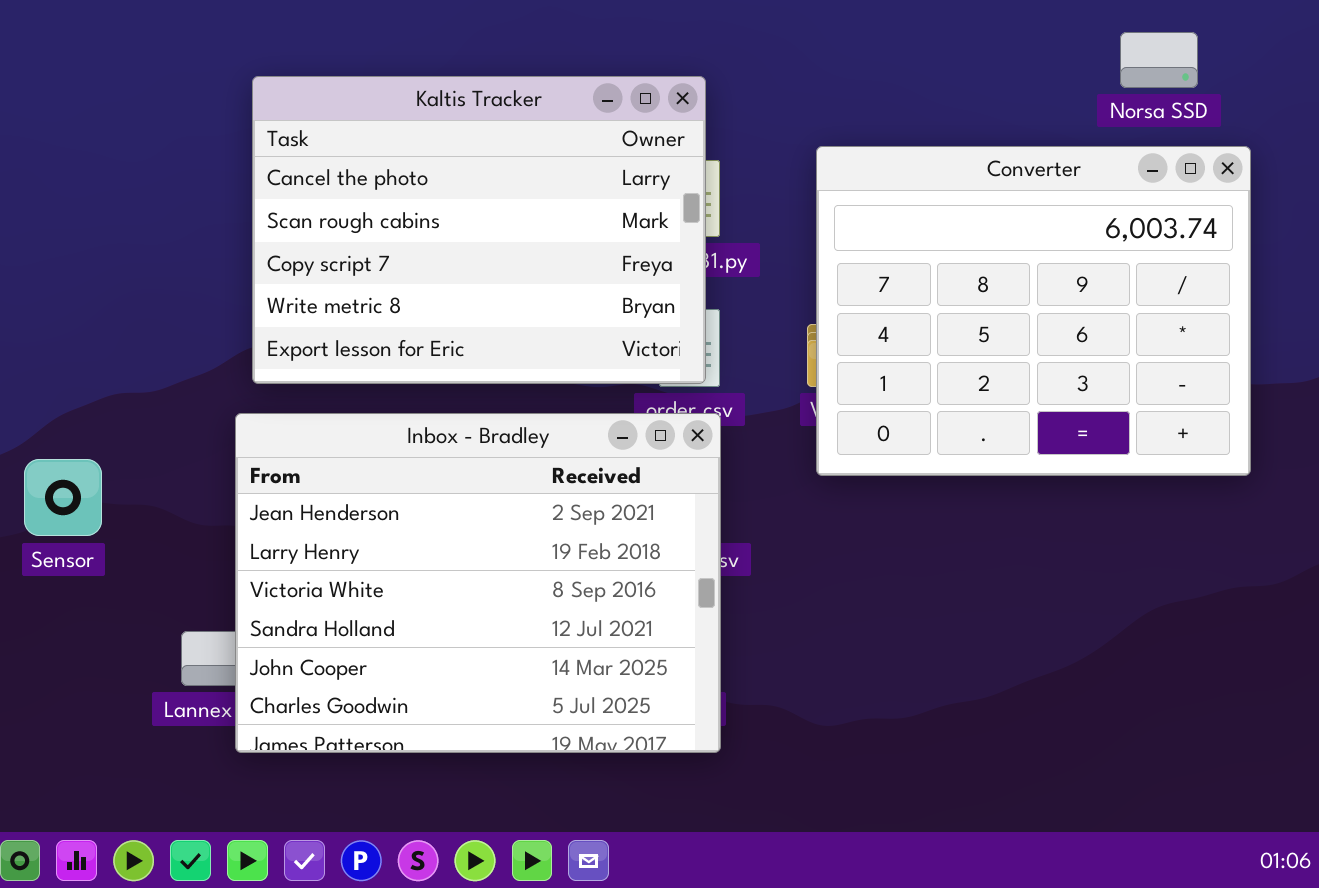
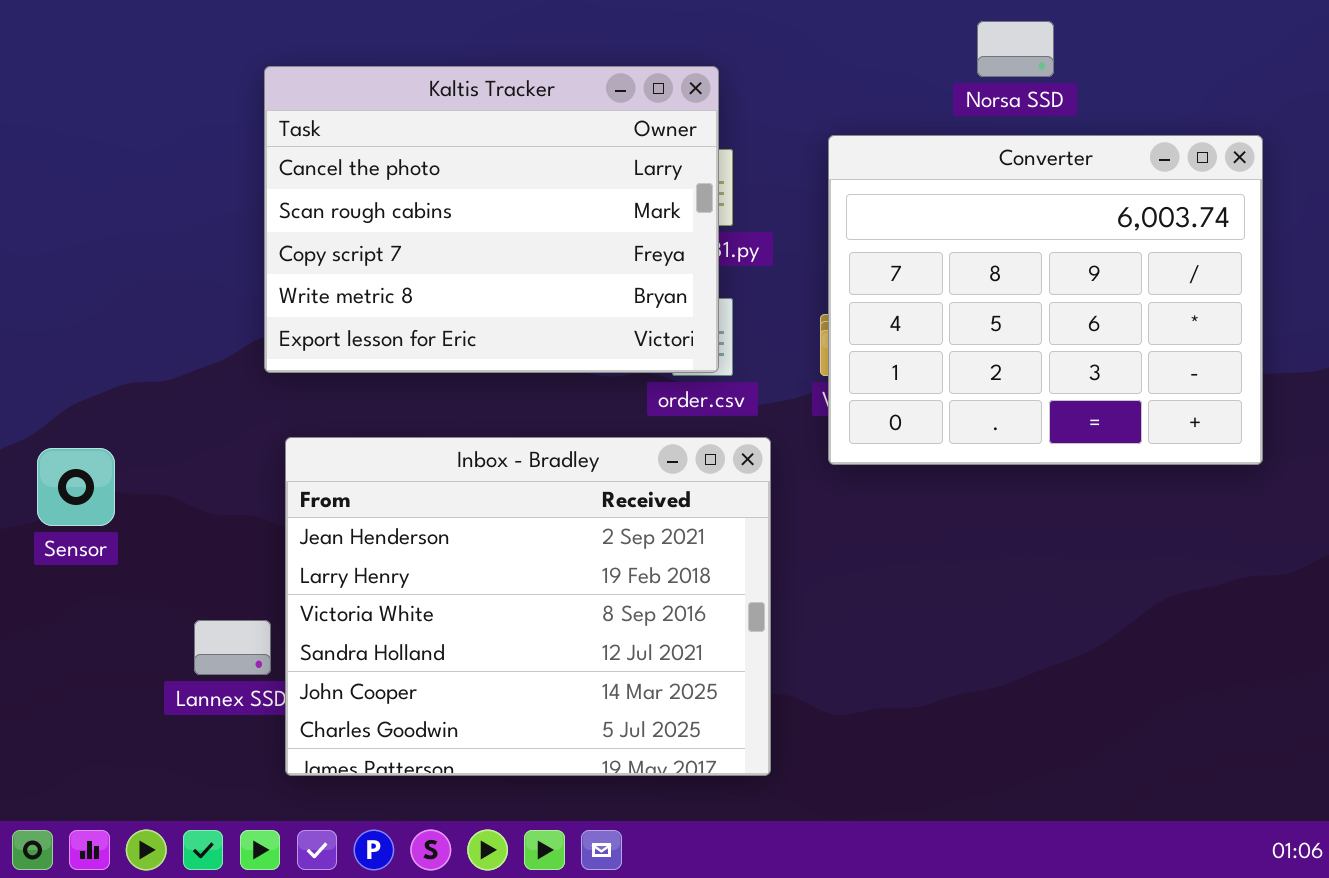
Norsa SSD: [1120,32,1198,88] -> [977,21,1054,77], moved
Inbox - Bradley: [235,413,721,753] -> [285,437,771,776], moved

